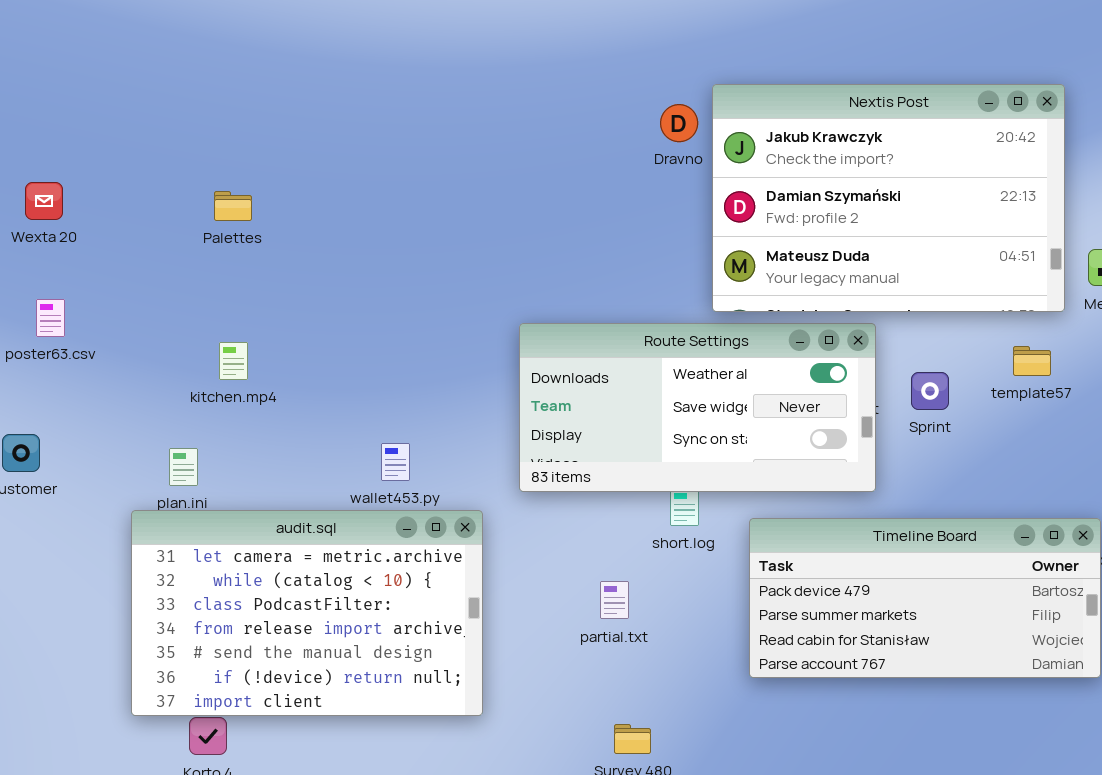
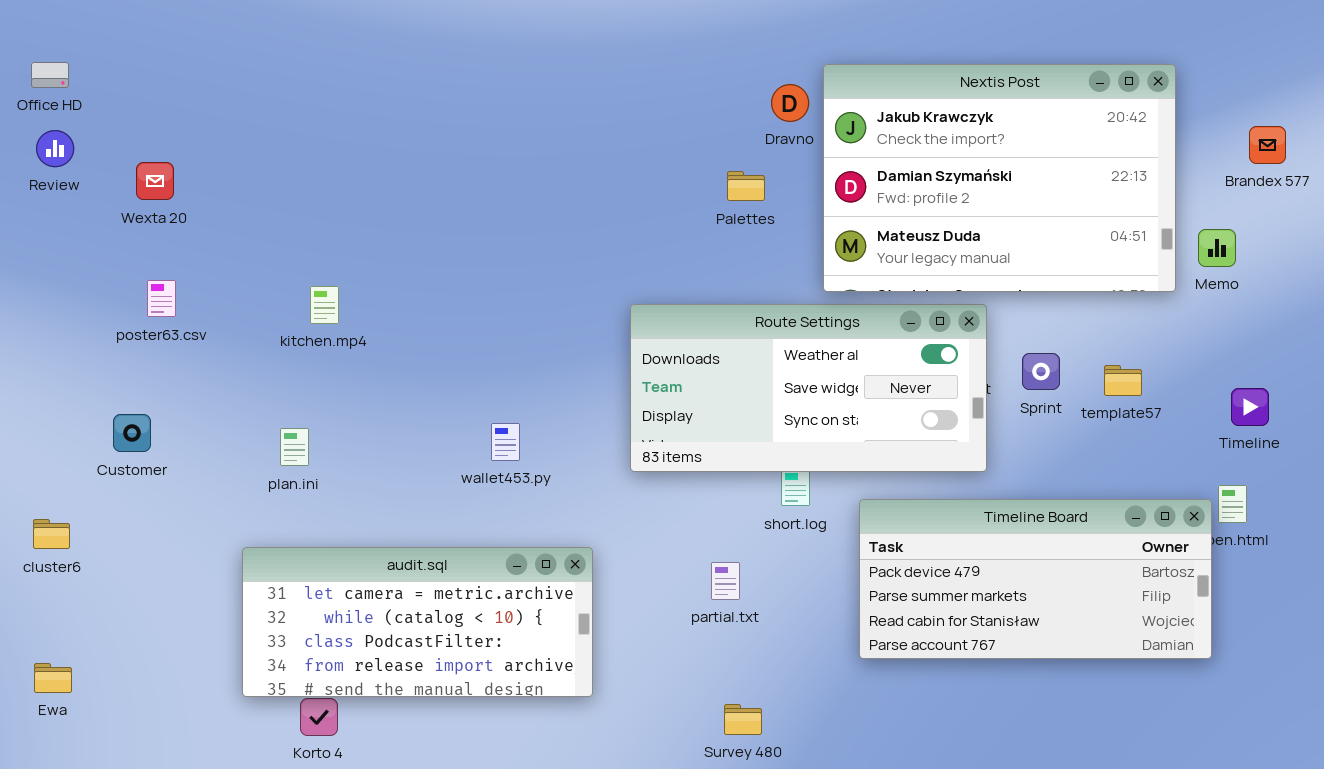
Palettes: [214,191,252,221] -> [727,171,765,201], moved
kitchen.mp4: [219,342,248,380] -> [310,286,339,324], moved
template57: [1013,346,1051,376] -> [1104,365,1142,396], moved
audit.sql: [131,510,483,716] -> [242,547,593,697], resized

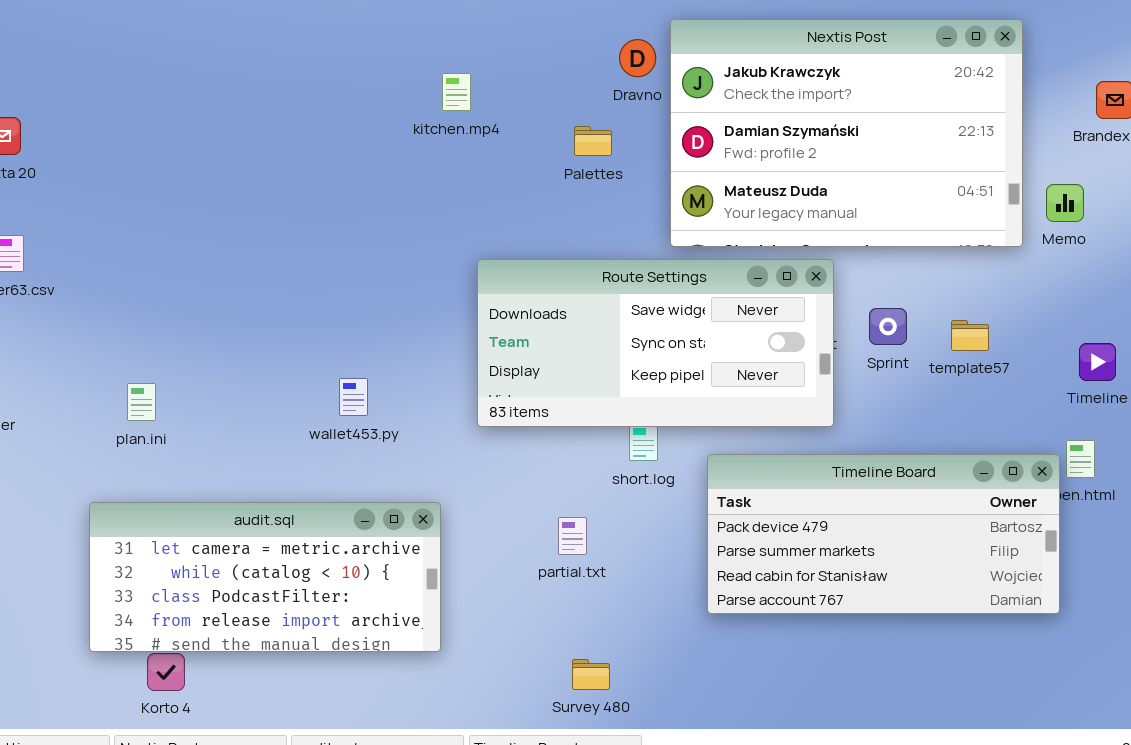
kitchen.mp4: [310,286,339,324] -> [442,73,471,111], moved
Route Settings: [630,304,987,472] -> [477,259,834,427], scrolled down 1 row

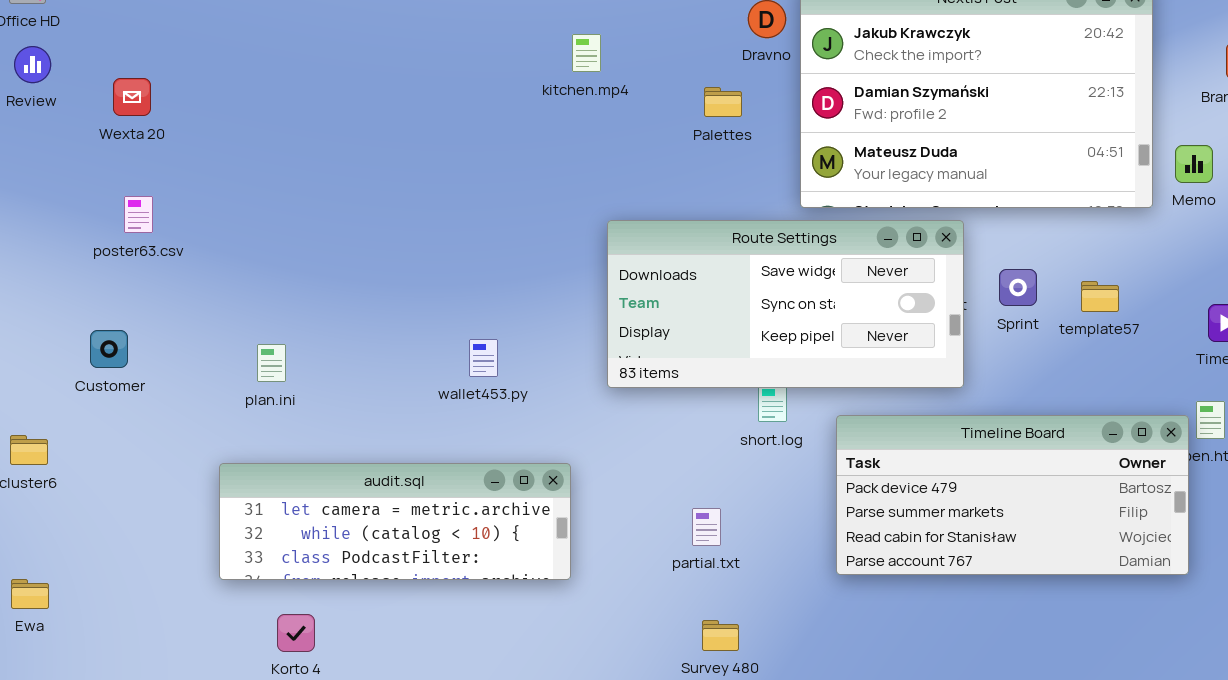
audit.sql: [89,502,441,652] -> [219,463,571,580], resized
partial.txt: [558,517,587,555] -> [692,508,721,546], moved

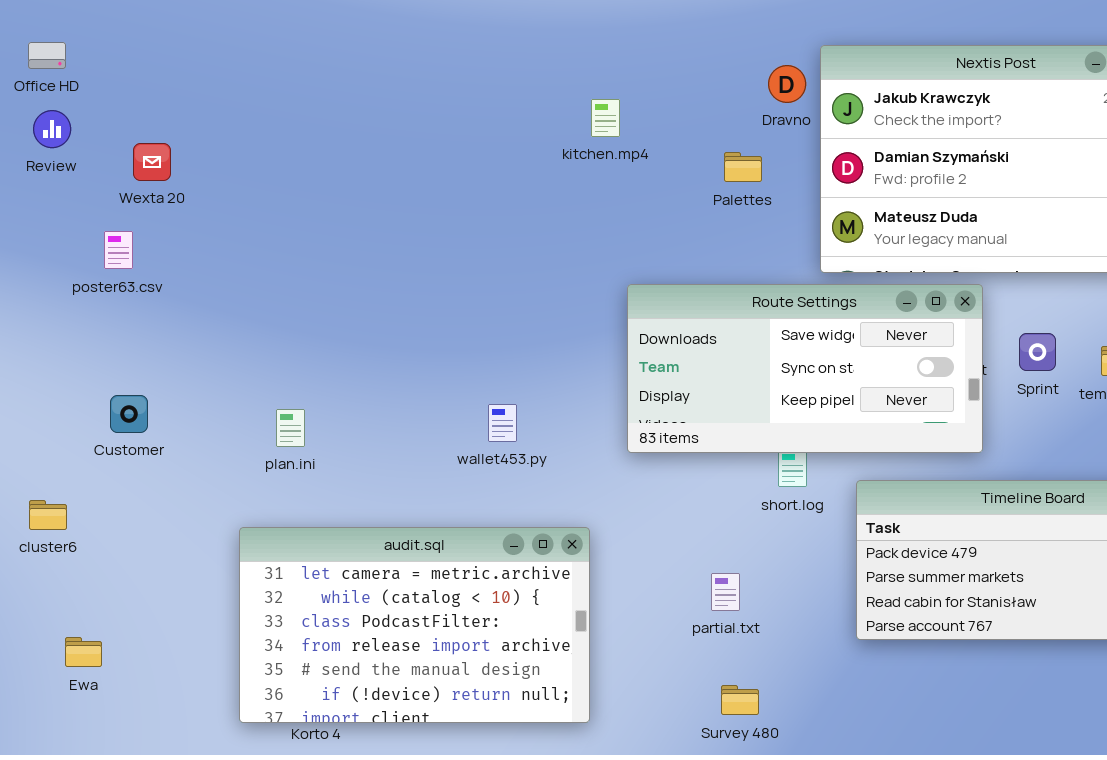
poster63.csv: [124,196,153,233] -> [104,231,133,269], moved
audit.sql: [219,463,571,580] -> [239,527,590,723], resized
Ewa: [11,579,49,609] -> [65,637,102,667], moved

